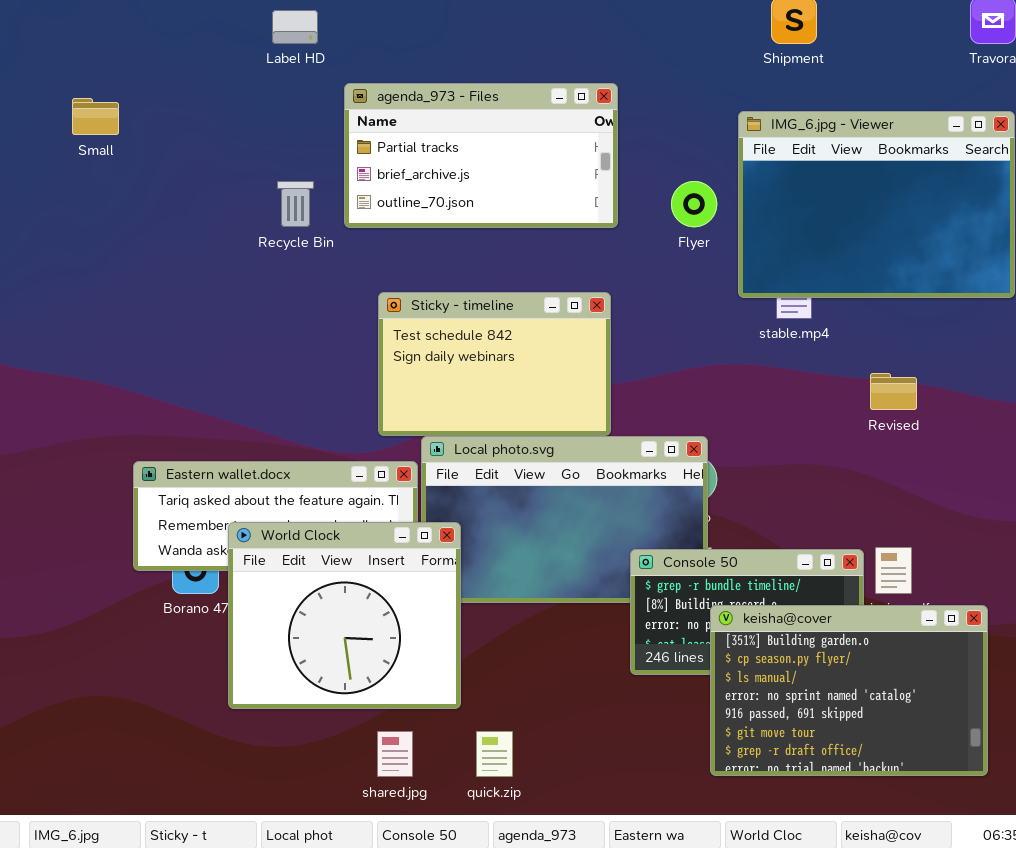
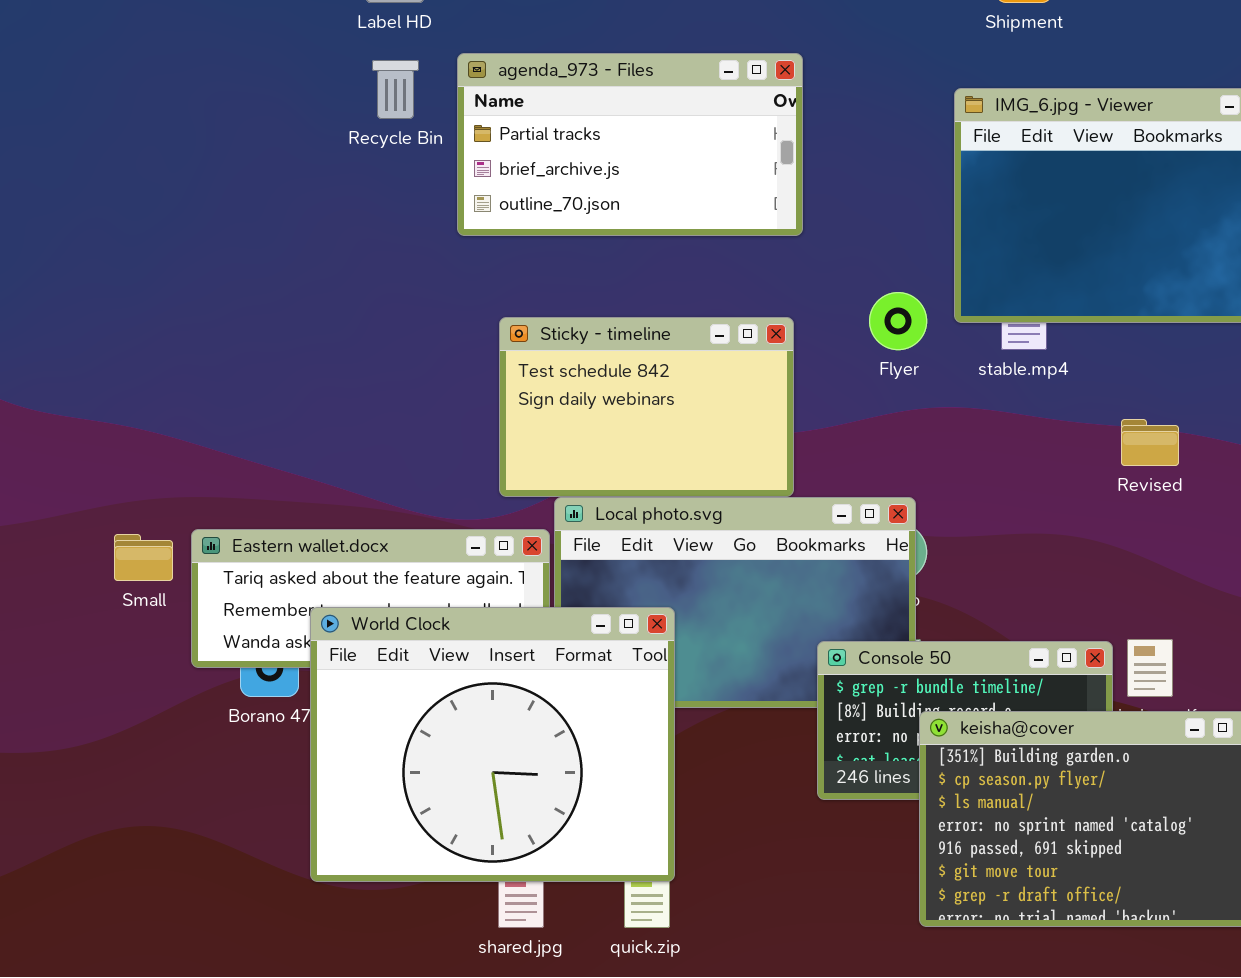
Small: [72,98,119,135] -> [114,534,173,581], moved
Recycle Bin: [277,181,314,227] -> [372,60,419,119], moved
Flyer: [671,181,717,227] -> [869,292,927,350], moved
World Clock: [228,522,461,709] -> [310,607,675,882], resized

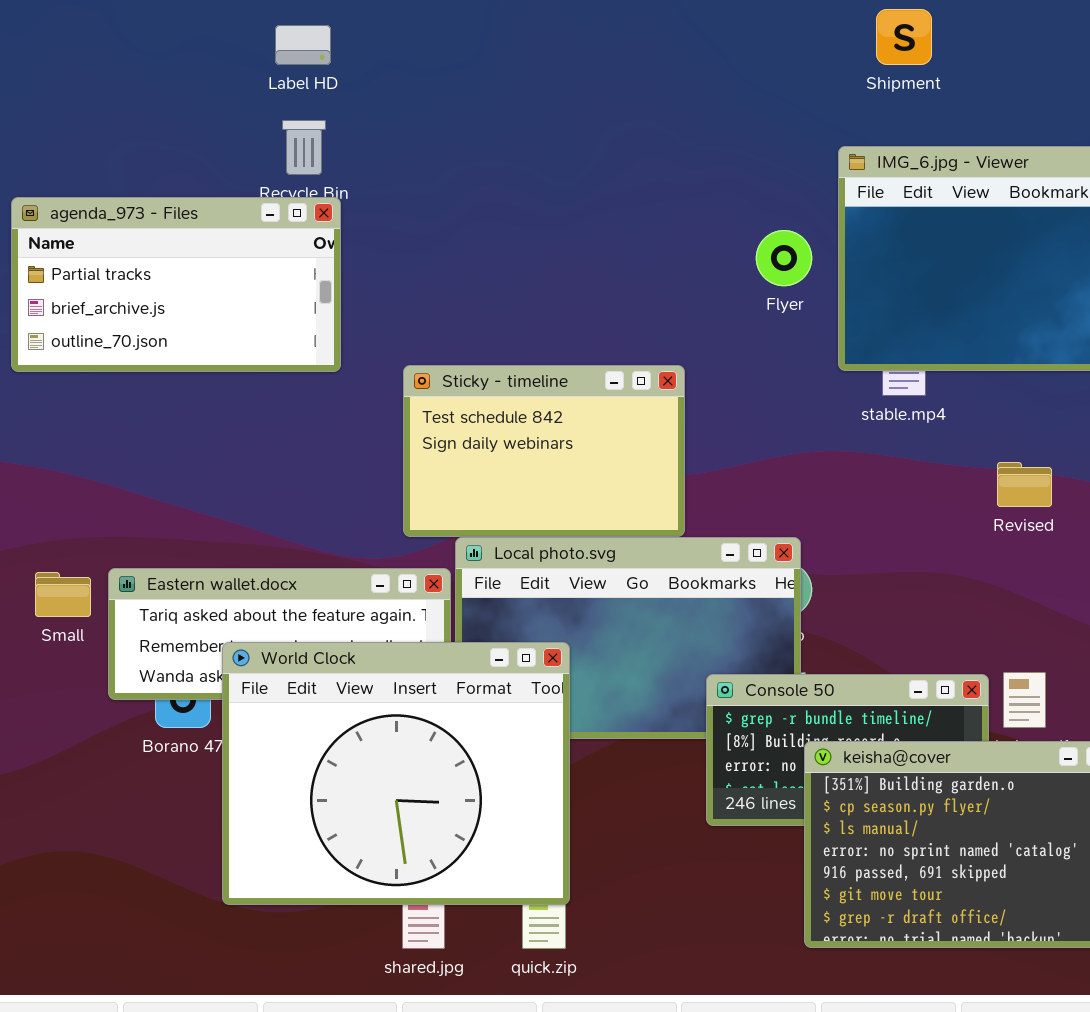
agenda_973 - Files: [457,53,803,236] -> [11,197,341,372], moved
Flyer: [869,292,927,350] -> [756,230,812,286], moved

